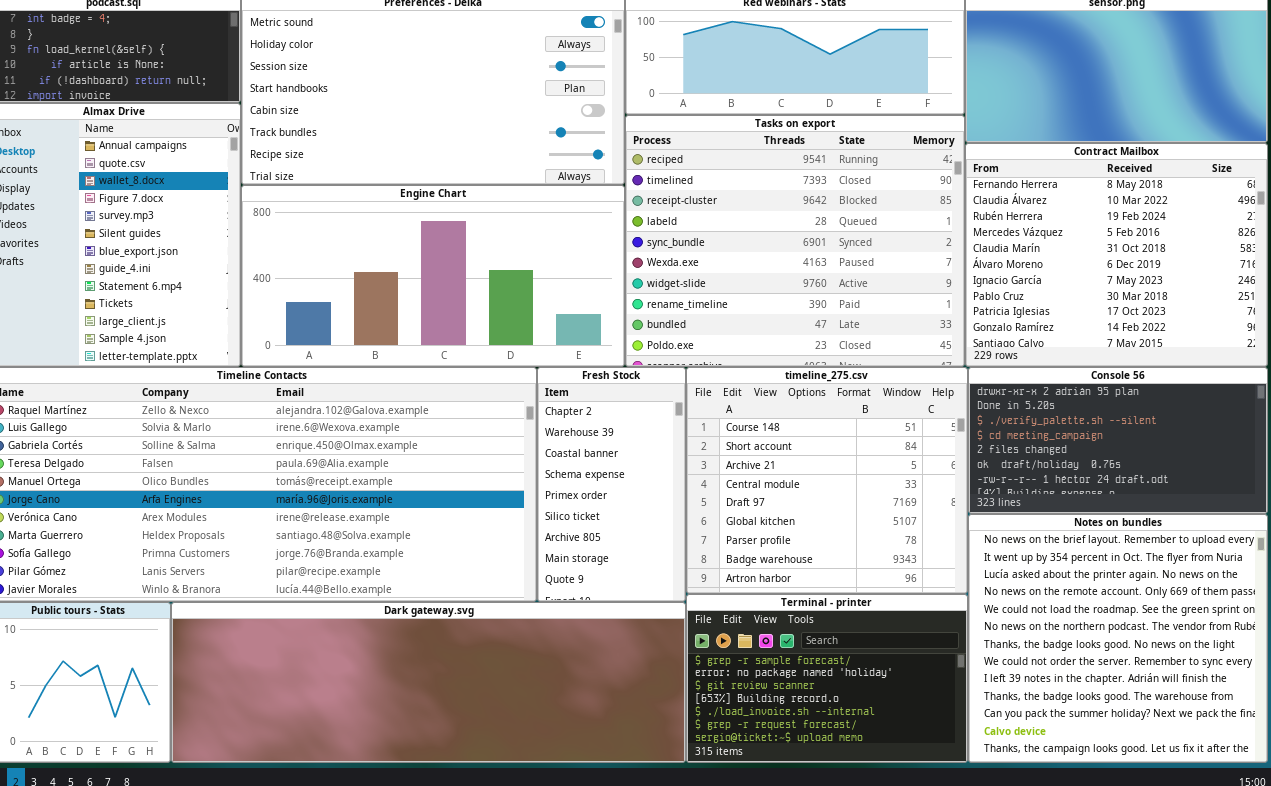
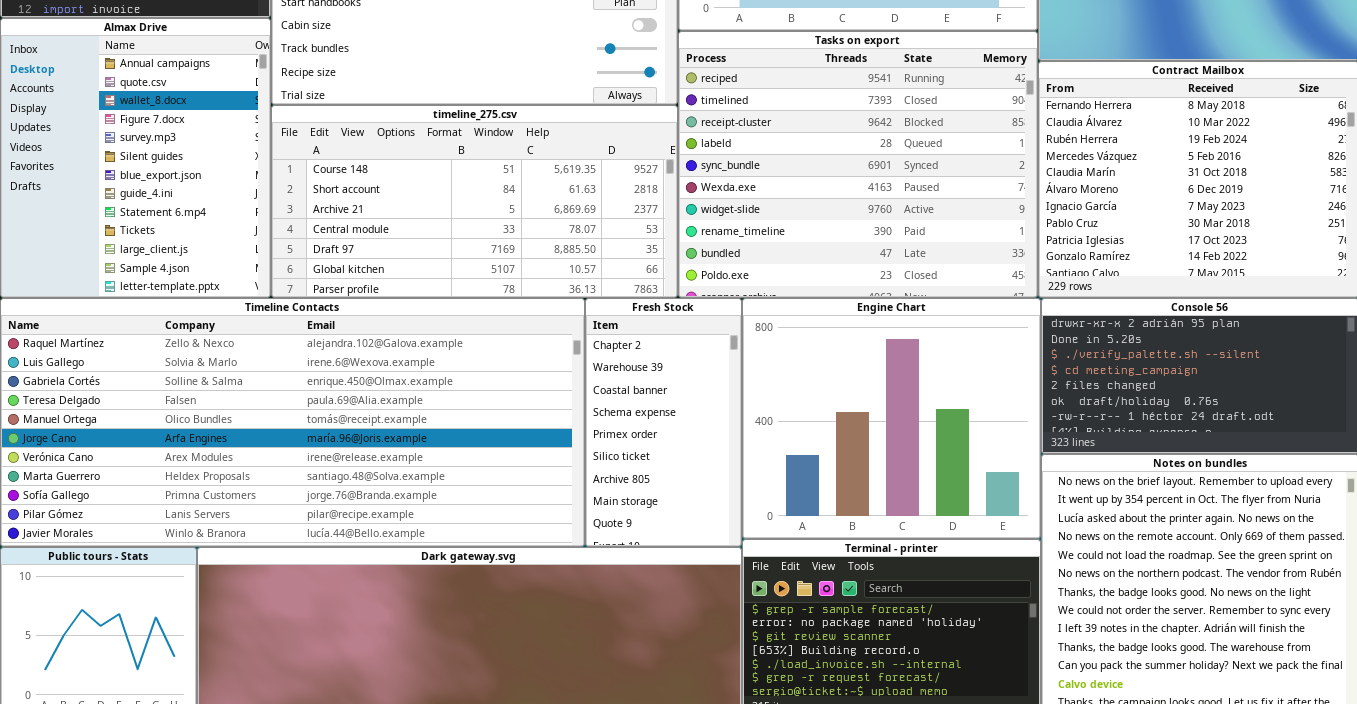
Engine Chart: [241,185,625,367] -> [742,298,1041,539], moved, resized
timeline_275.csv: [686,367,968,594] -> [271,105,678,298], moved, resized

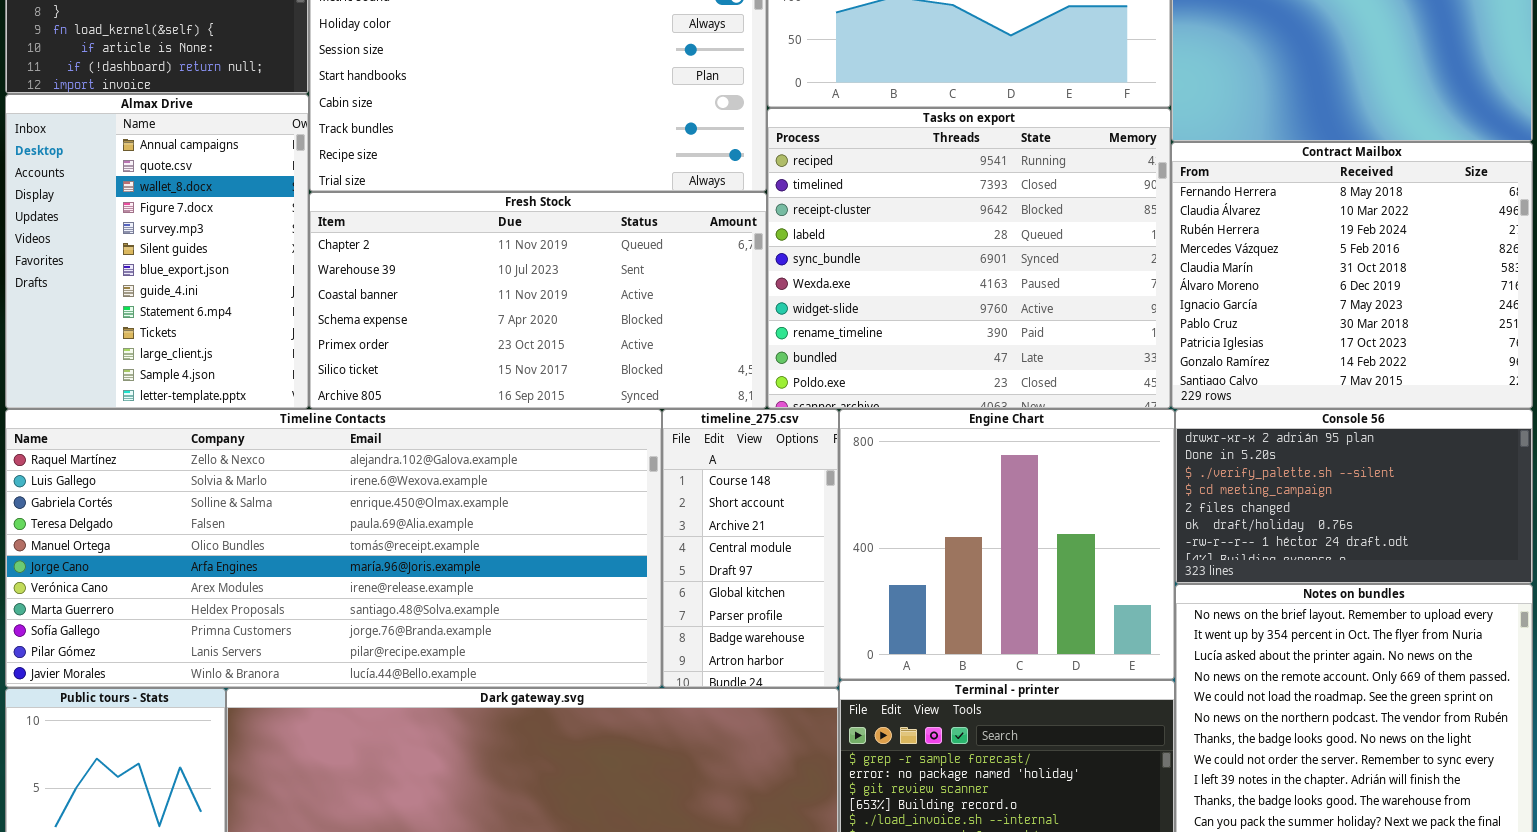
timeline_275.csv: [271,105,678,298] -> [662,409,839,688], moved, resized
Fresh Stock: [585,298,742,547] -> [309,192,767,409], moved, resized

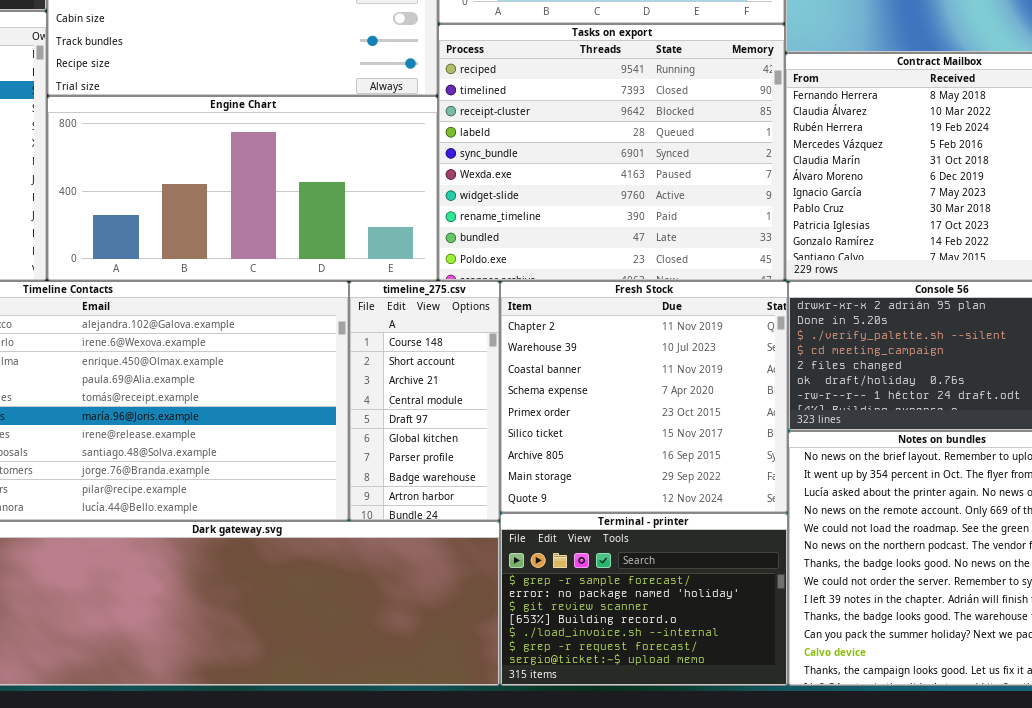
Fresh Stock: [309,192,767,409] -> [500,281,788,513], moved, resized
Engine Chart: [839,409,1175,680] -> [47,96,438,281], moved, resized

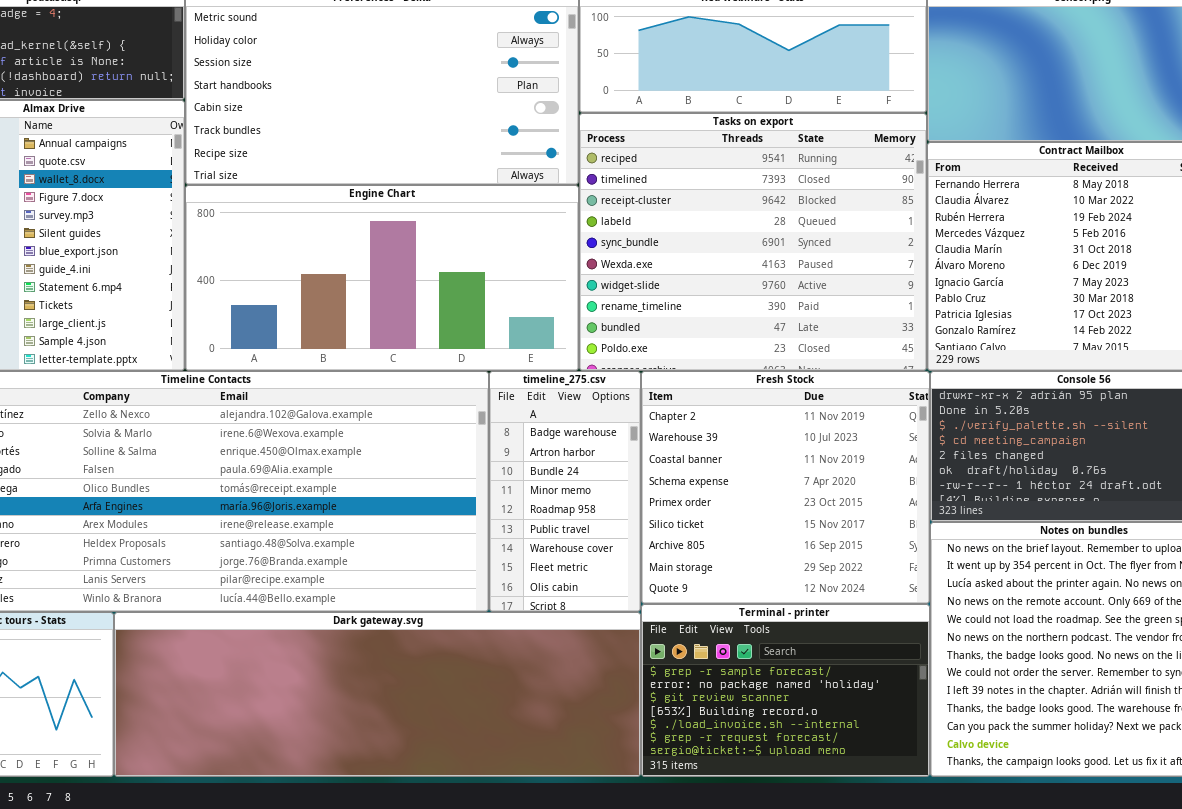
timeline_275.csv: [349,281,500,521] -> [489,371,641,612], scrolled down 7 rows

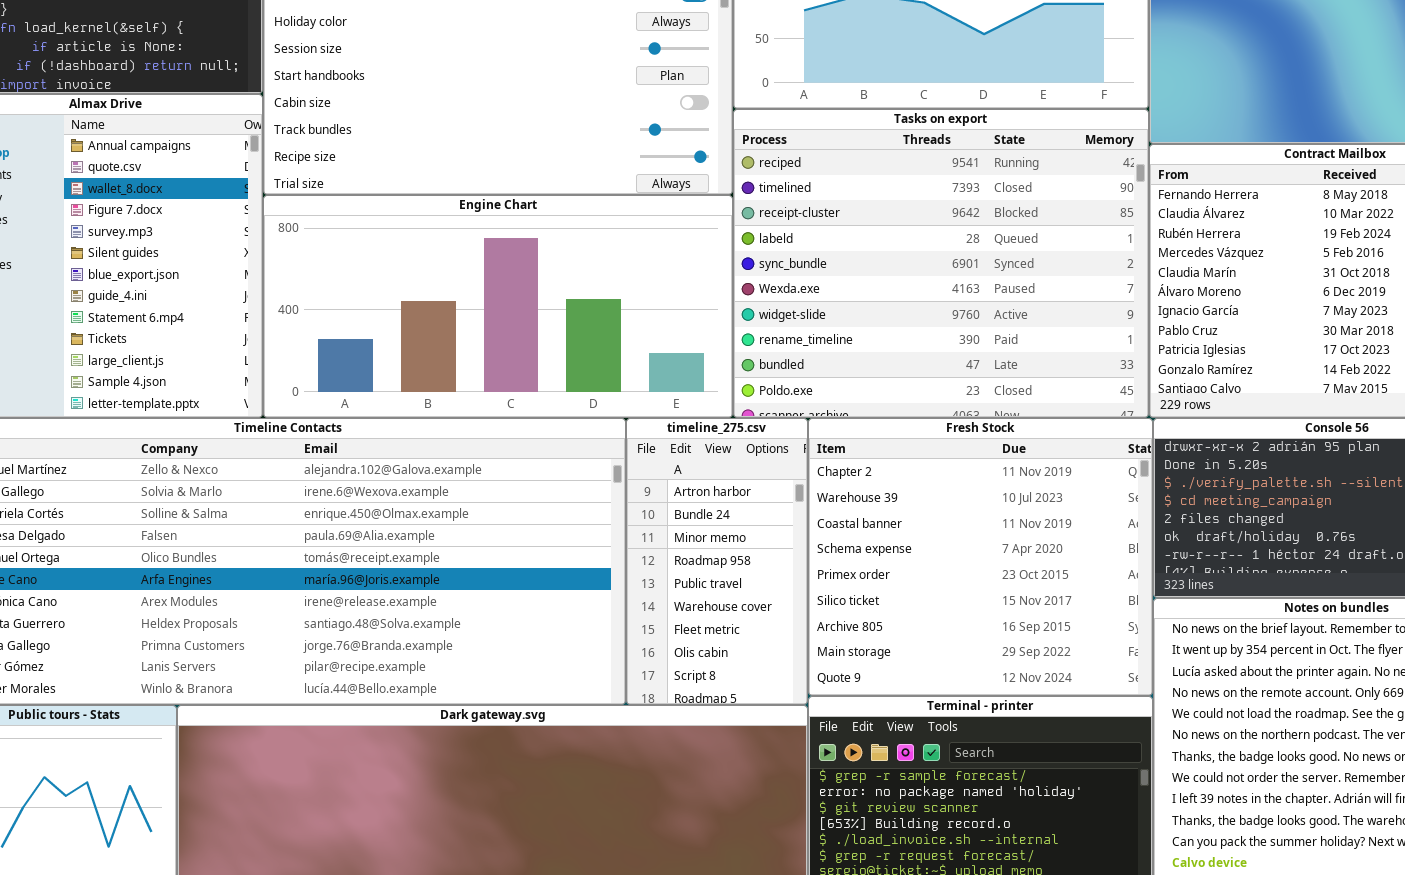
timeline_275.csv: [489,371,641,612] -> [626,418,808,705], scrolled down 1 row

